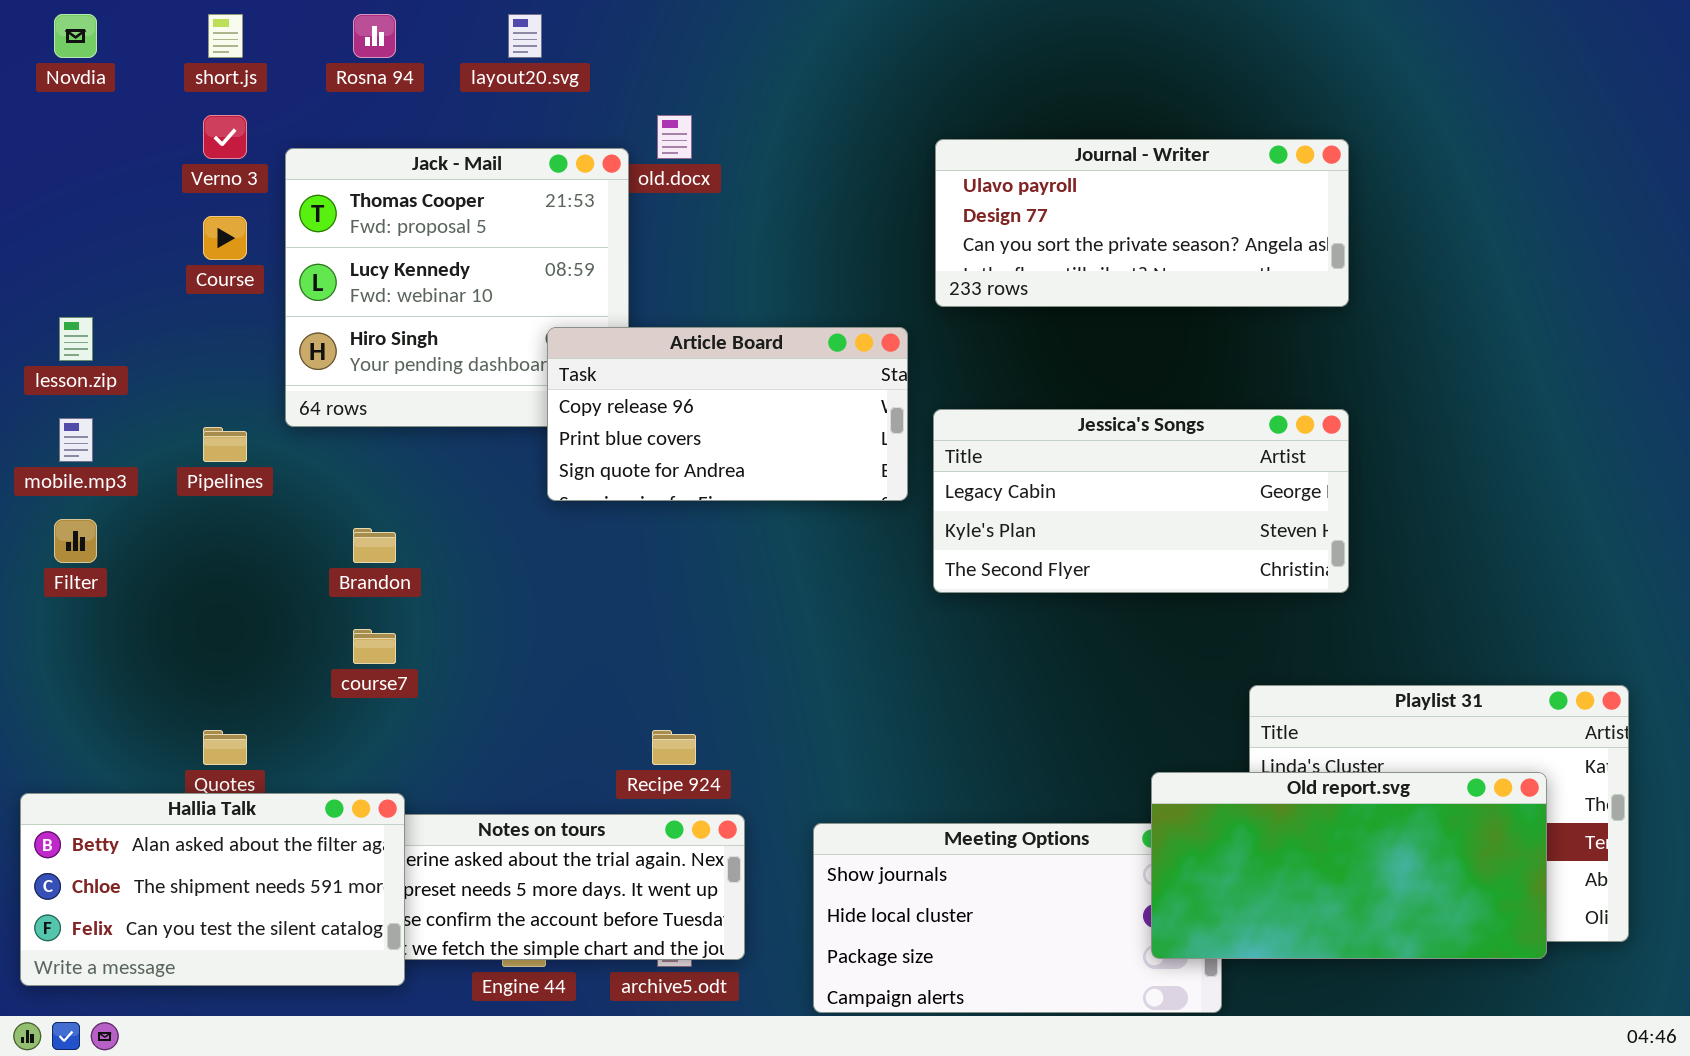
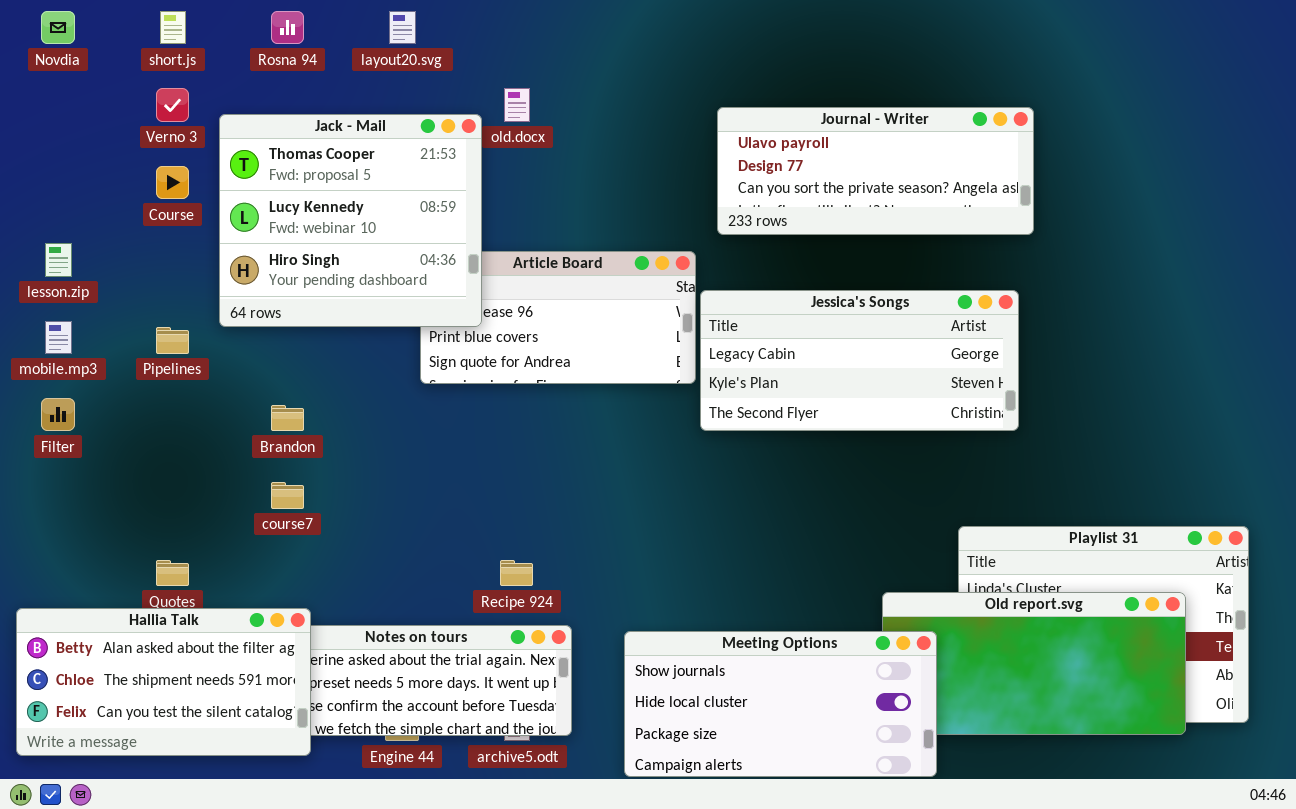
Jack - Mail: [285,148,629,427] -> [219,114,482,327], raised
Jessica's Songs: [933,409,1349,593] -> [700,290,1019,431], moved
Meeting Options: [813,823,1222,1013] -> [624,631,937,777], raised

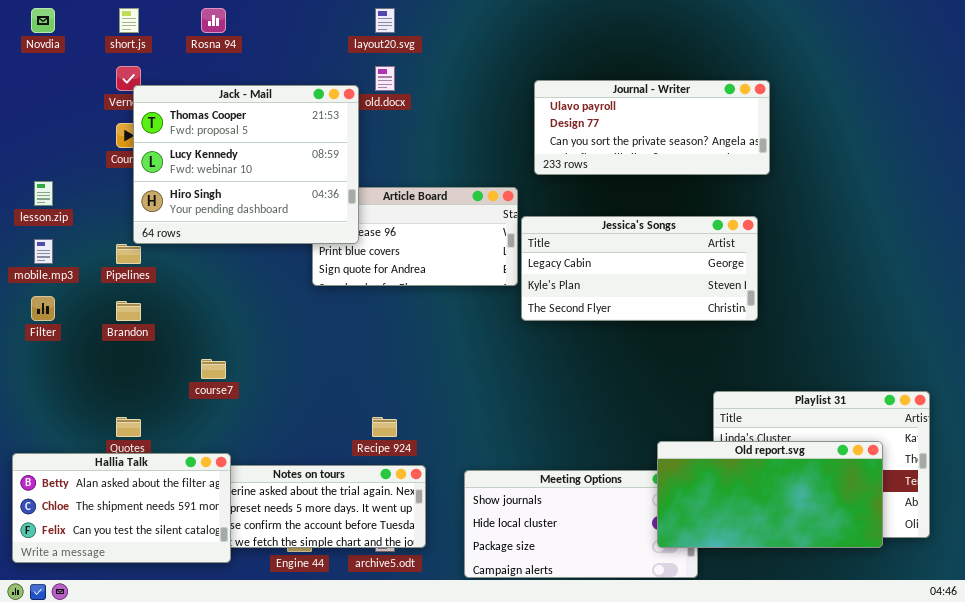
layout20.svg: [389,11,416,44] -> [375,8,395,33], moved
Jack - Mail: [219,114,482,327] -> [133,85,359,244], resized
Brandon: [271,405,304,431] -> [116,301,141,321], moved
Old report.svg: [882,592,1186,735] -> [657,441,883,548], raised

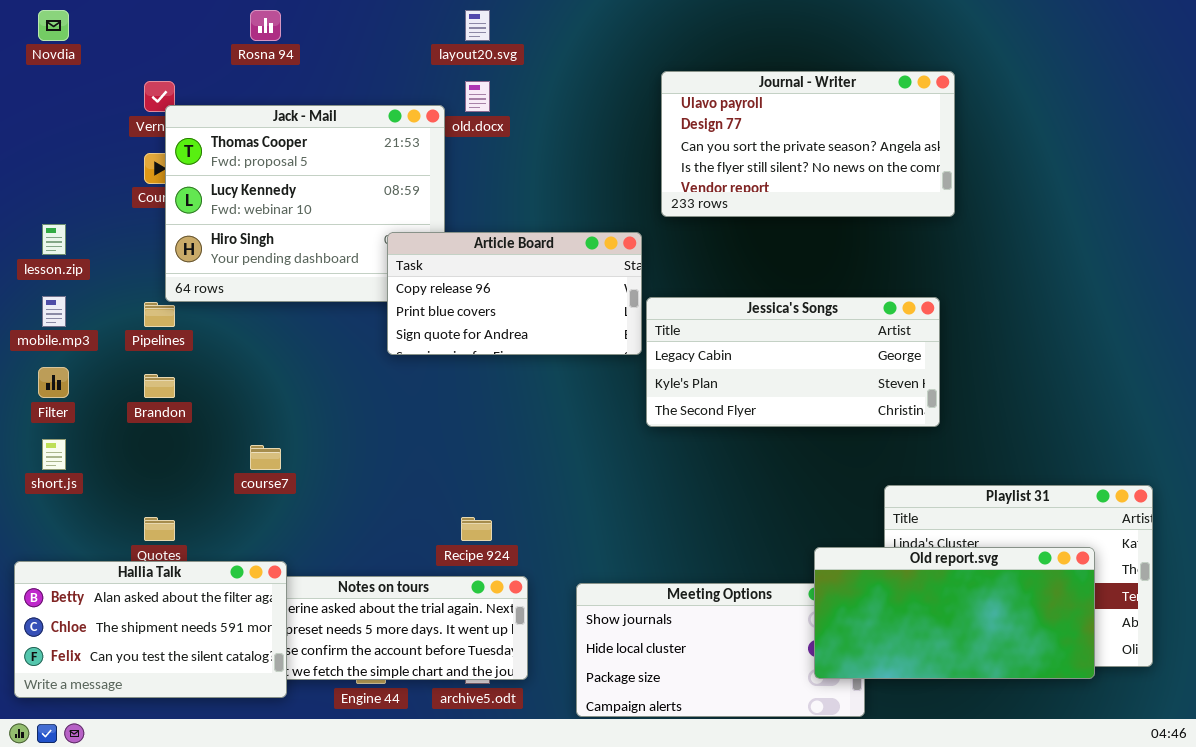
short.js: [119,8,139,33] -> [42,439,66,470], moved
Journal - Writer: [534,80,770,175] -> [661,71,955,217], resized
Article Board: [312,187,518,286] -> [387,232,642,355], raised
Jessica's Songs: [521,216,758,321] -> [646,297,940,427], moved

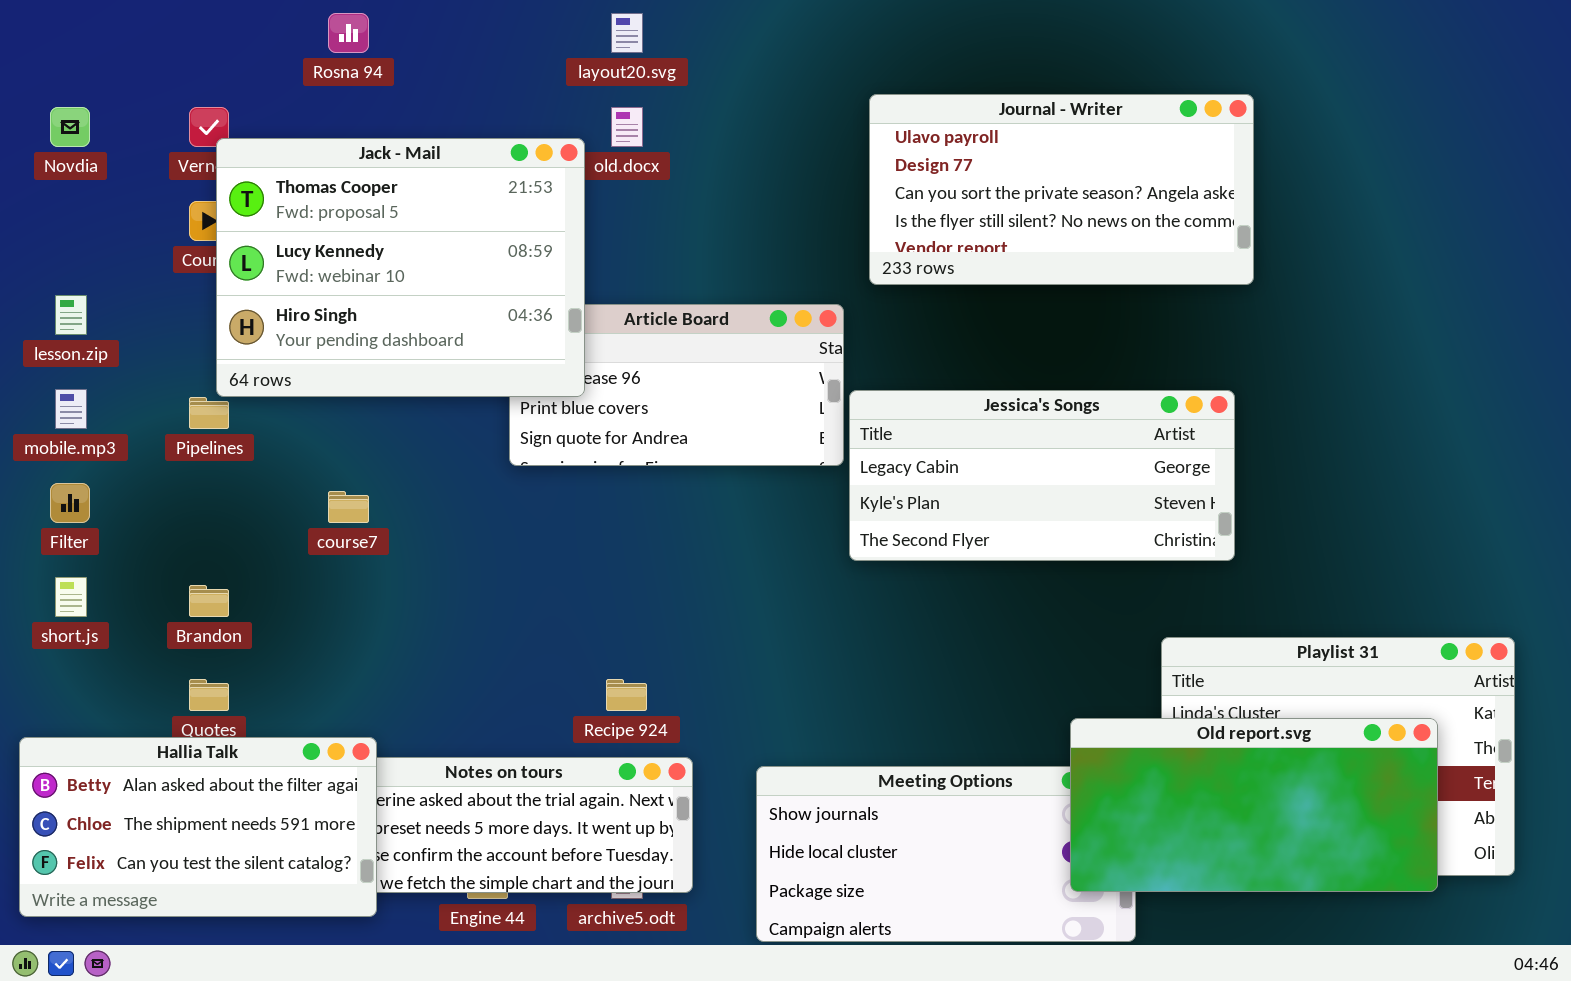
Novdia: [38,10,69,41] -> [50,107,90,147], moved
Jack - Mail: [165,105,445,302] -> [216,138,585,397], raised
Brandon: [144,374,175,398] -> [189,585,229,617], moved
course7: [250,445,281,470] -> [328,491,369,523], moved

